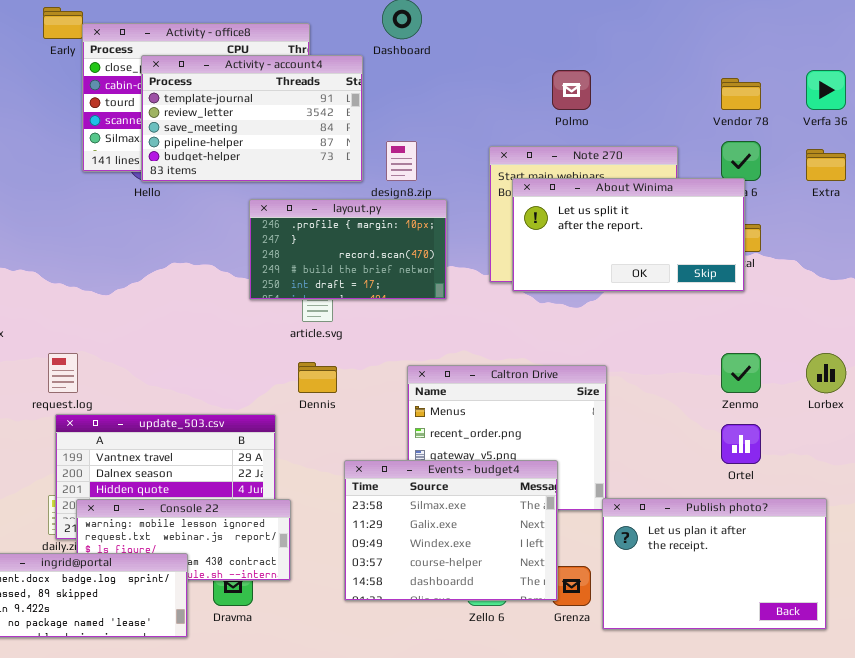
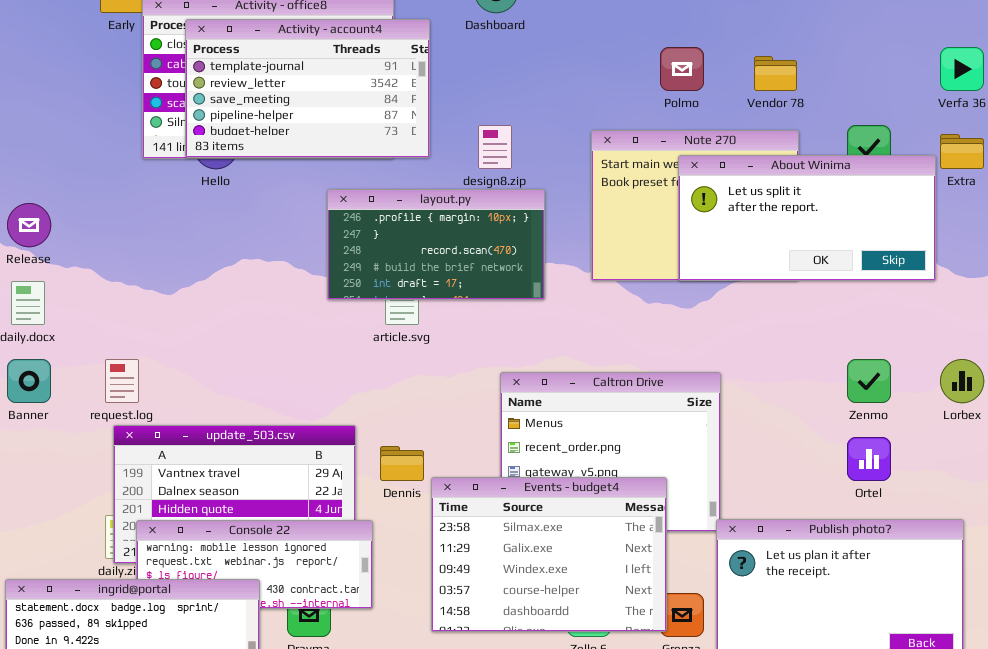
Activity - account4: [141,55,363,182] -> [185,19,430,158], moved
Vendor 78: [721,78,761,110] -> [754,56,797,91], moved
About Winima: [512,178,745,292] -> [678,155,936,281], moved
Dennis: [298,362,337,393] -> [380,446,424,481], moved

